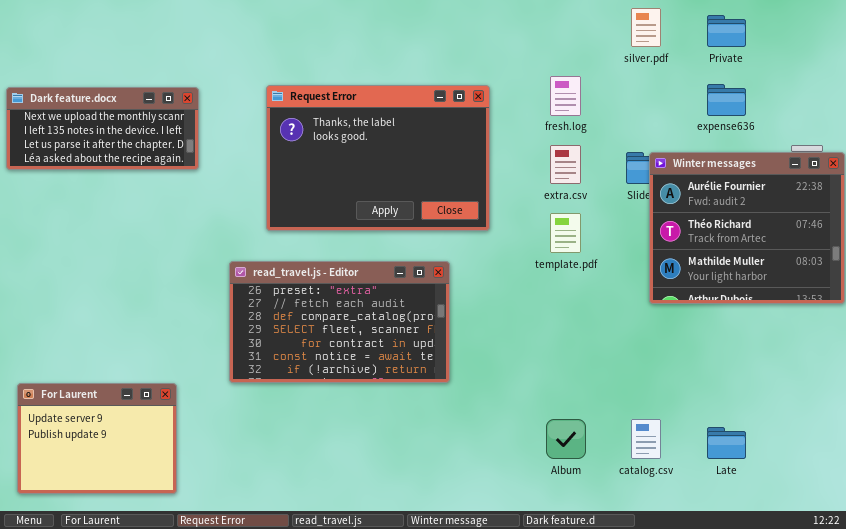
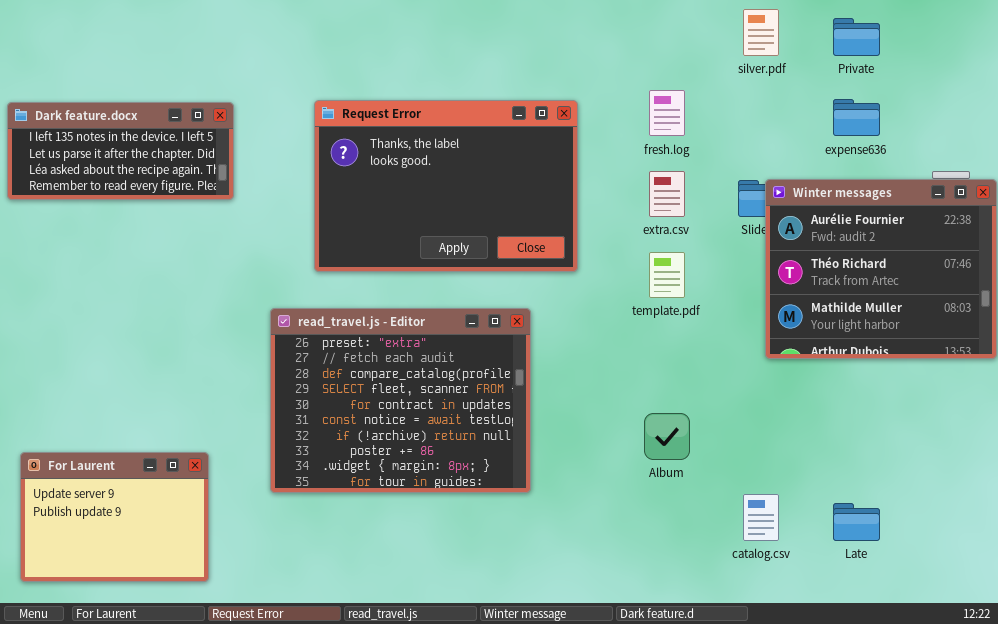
Dark feature.docx: [6,87,199,170] -> [7,102,234,200], scrolled down 1 row
read_travel.js - Editor: [229,261,450,383] -> [270,308,531,493], resized
Album: [546,419,586,459] -> [644,413,690,460], moved

